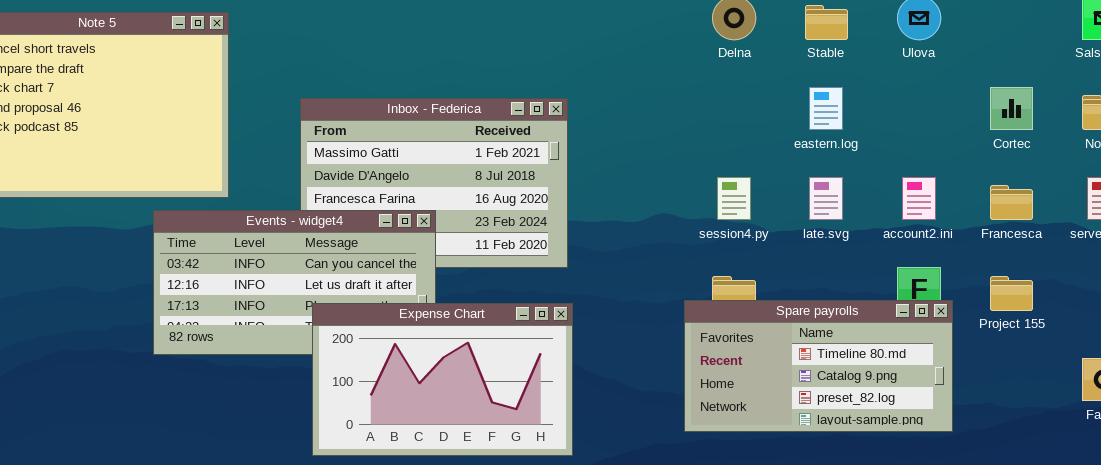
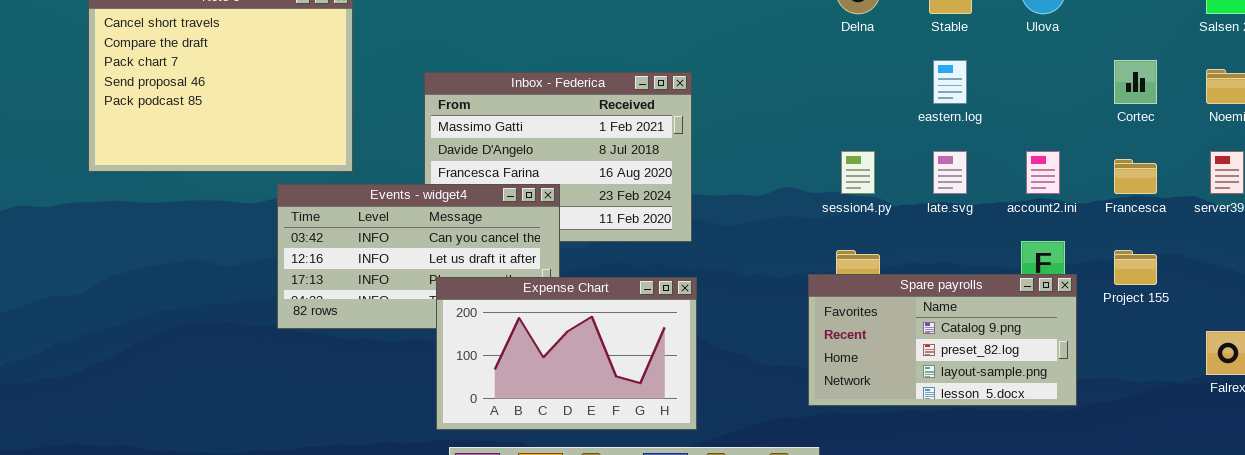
Spare payrolls: [684,300,953,432] -> [808,274,1077,406], scrolled down 1 row

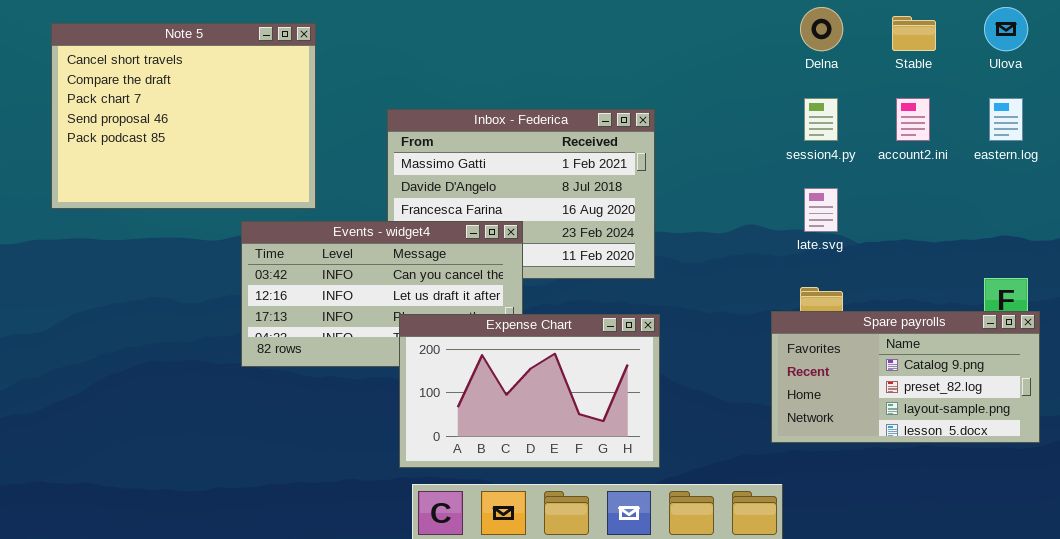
eastern.log: [933,60,967,104] -> [989,98,1023,141], moved
session4.py: [841,151,875,194] -> [804,98,838,141], moved
late.svg: [933,151,967,194] -> [804,188,838,232], moved
account2.ini: [1026,151,1060,194] -> [896,98,930,141], moved

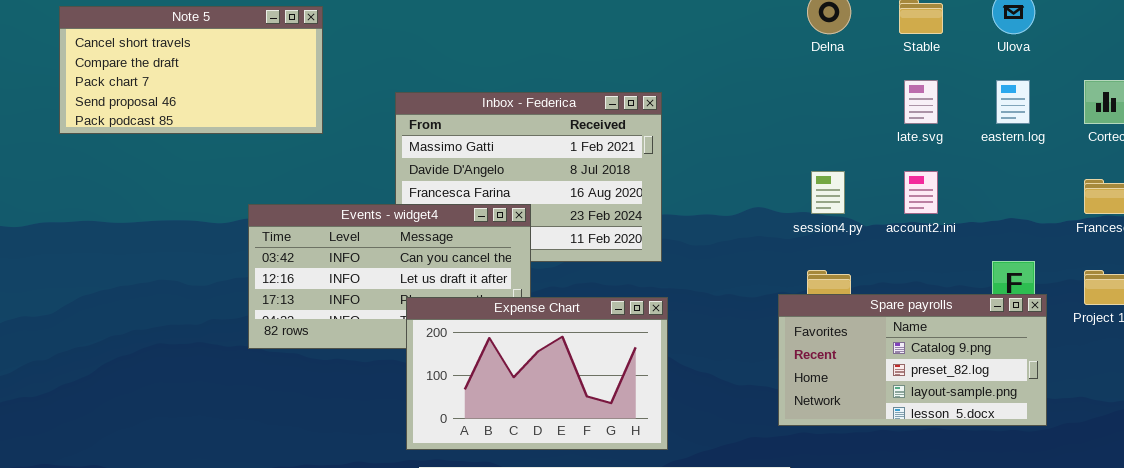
Note 5: [51,23,316,209] -> [59,6,323,134], resized
session4.py: [804,98,838,141] -> [811,171,845,214], moved
account2.ini: [896,98,930,141] -> [904,171,938,214], moved
late.svg: [804,188,838,232] -> [904,80,938,124], moved

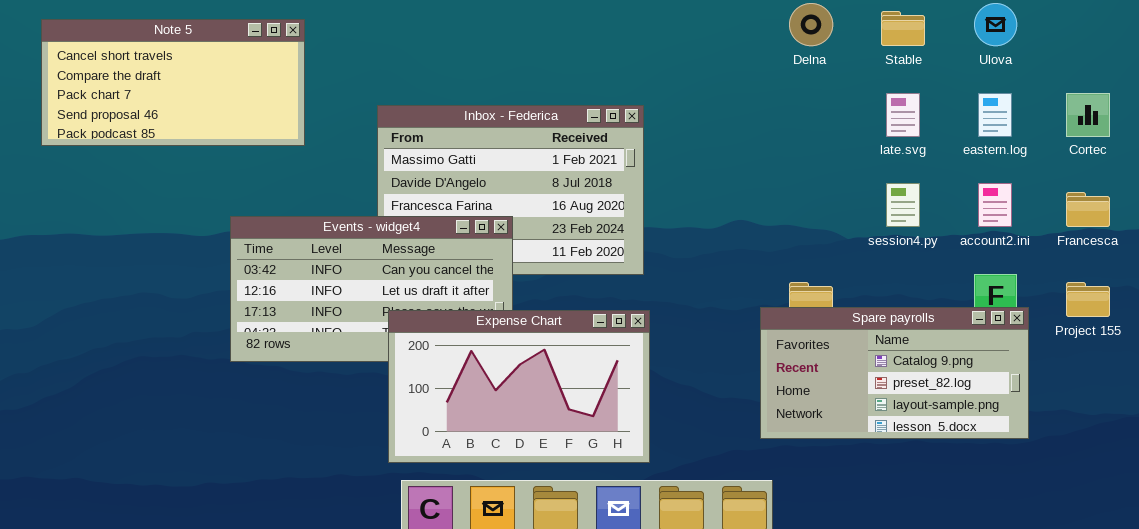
session4.py: [811,171,845,214] -> [886,183,920,227], moved
account2.ini: [904,171,938,214] -> [978,183,1012,227], moved

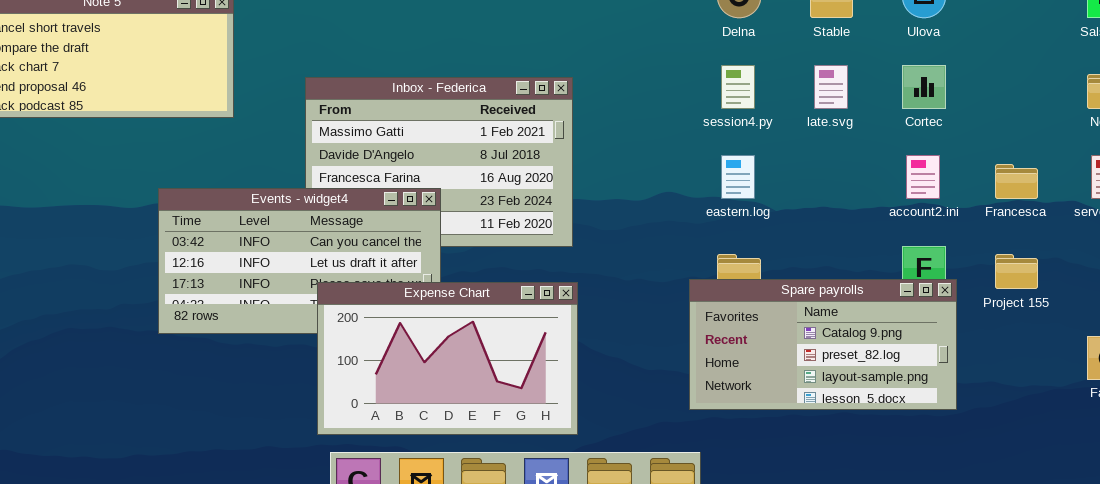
eastern.log: [978,93,1012,137] -> [721,155,755,199], moved
Cortec: [1066,93,1110,137] -> [902,65,946,109], moved
session4.py: [886,183,920,227] -> [721,65,755,109], moved

